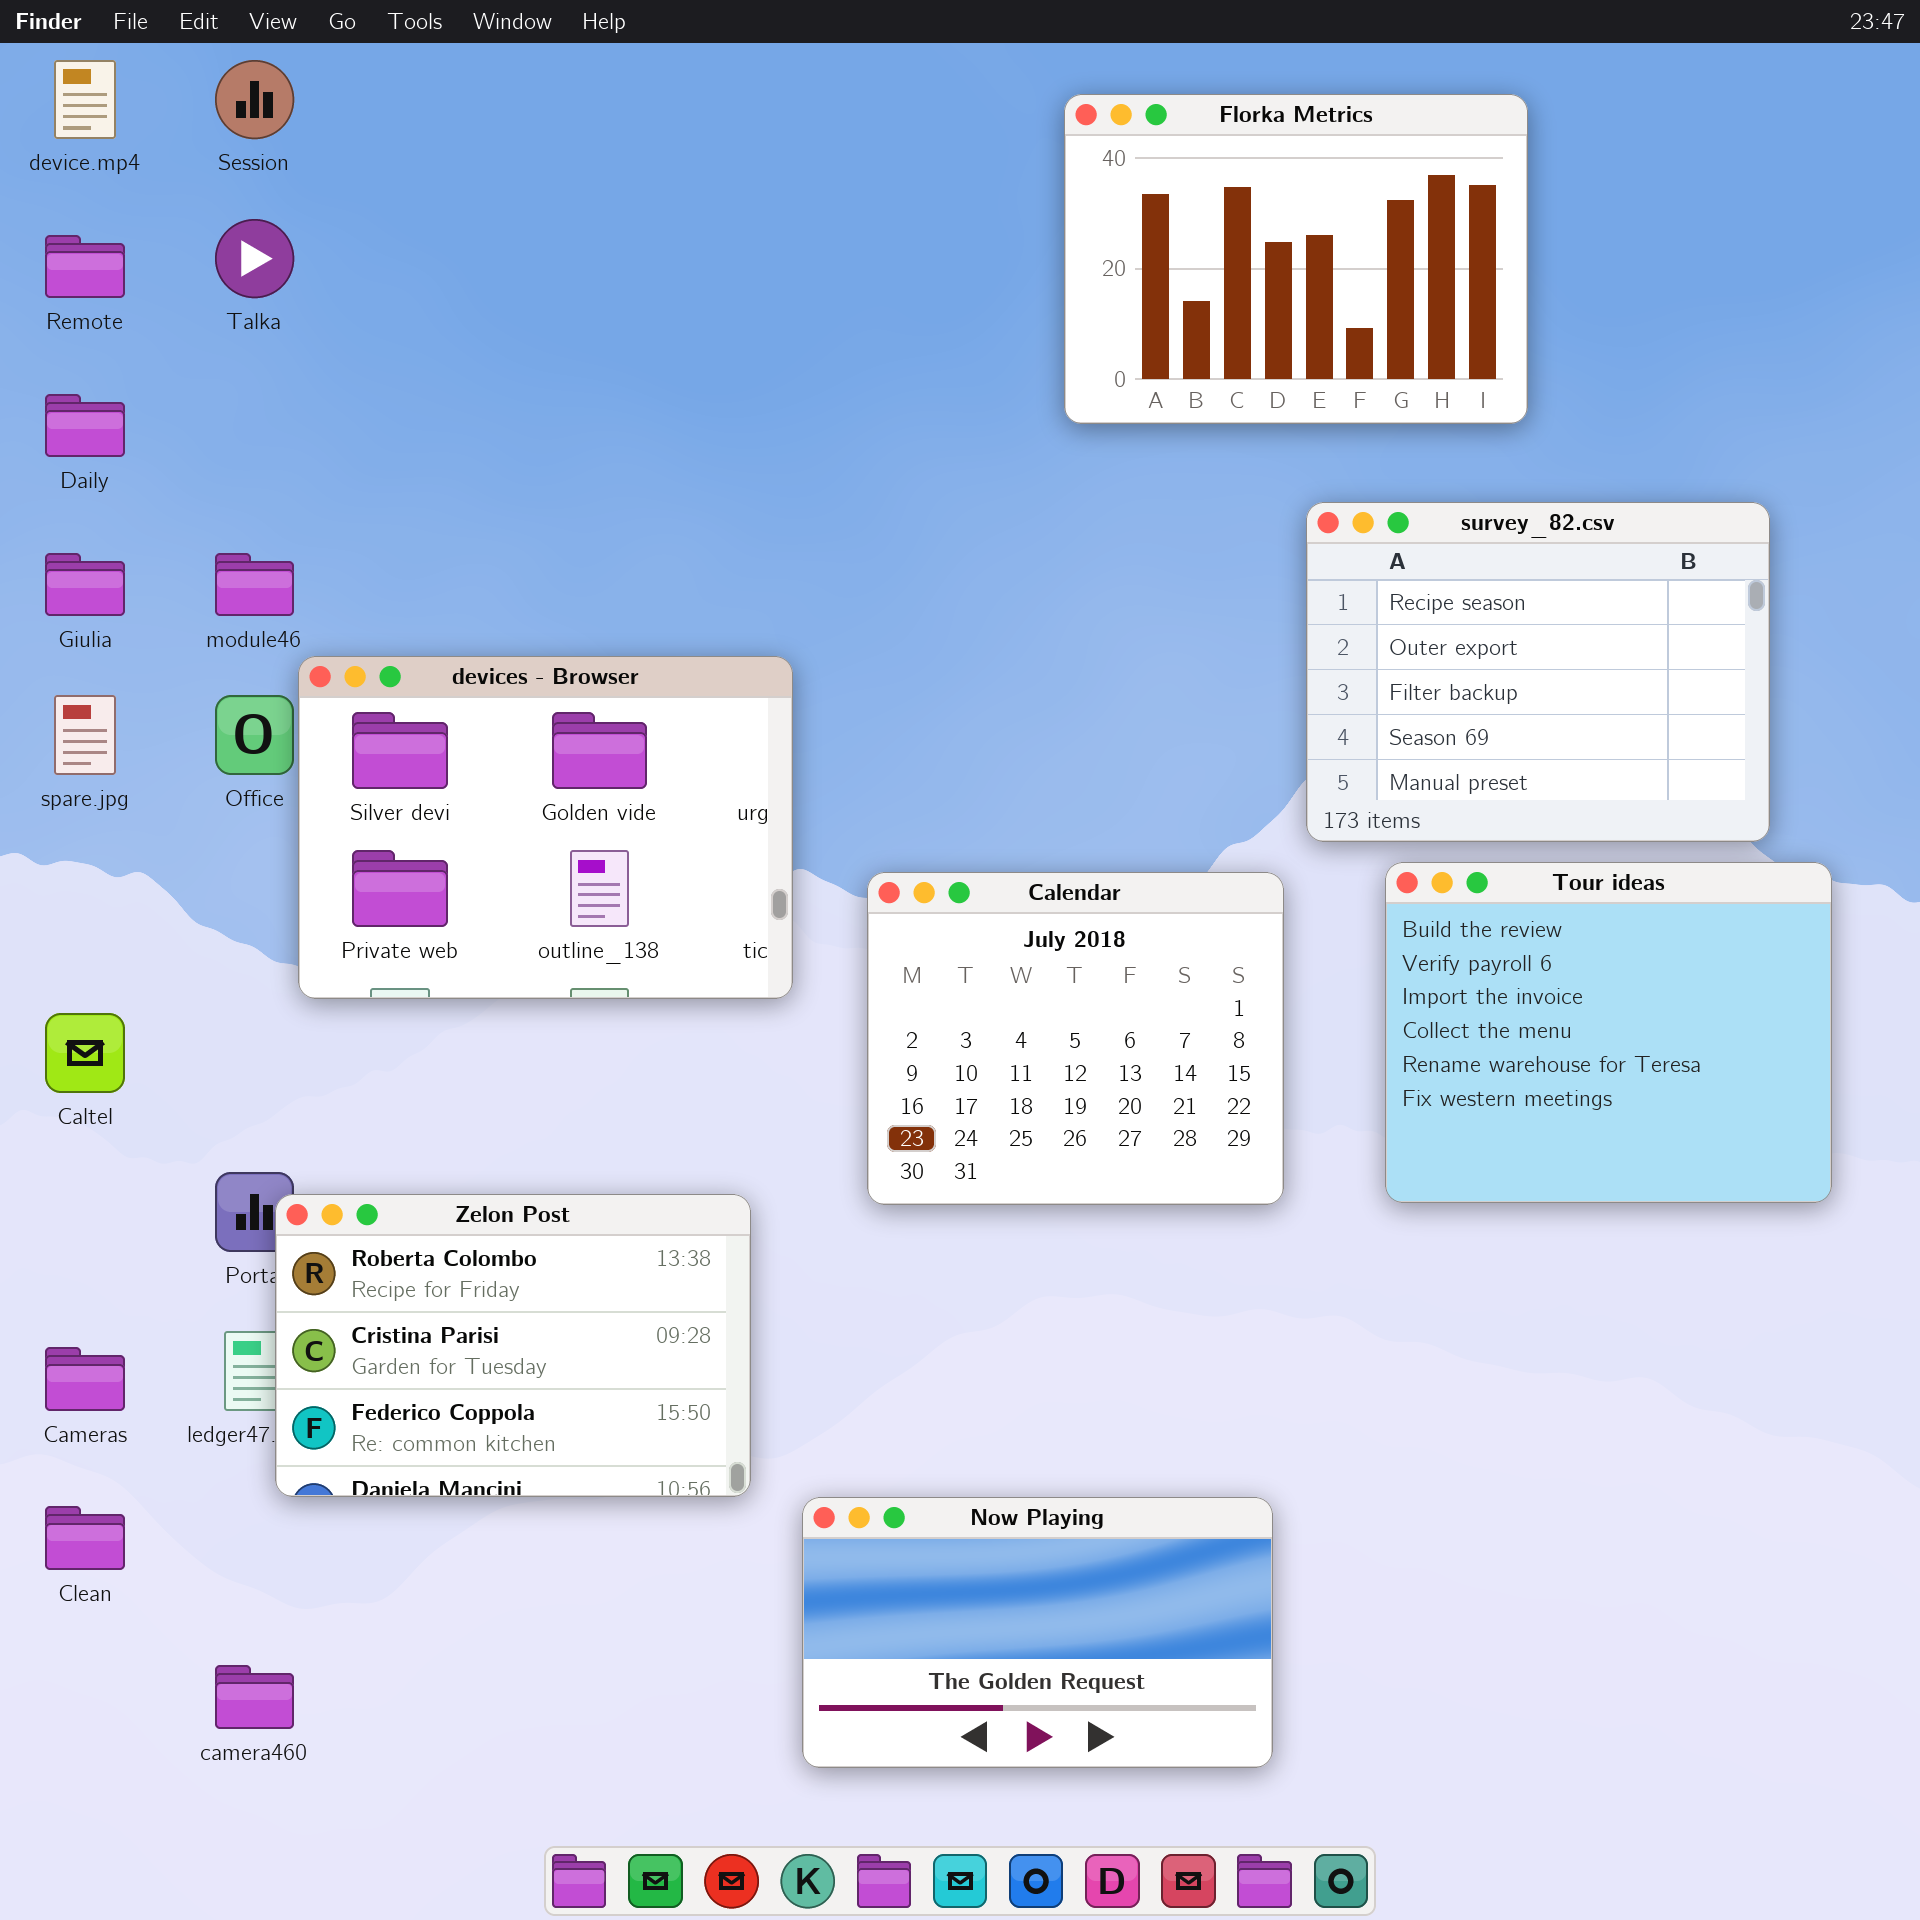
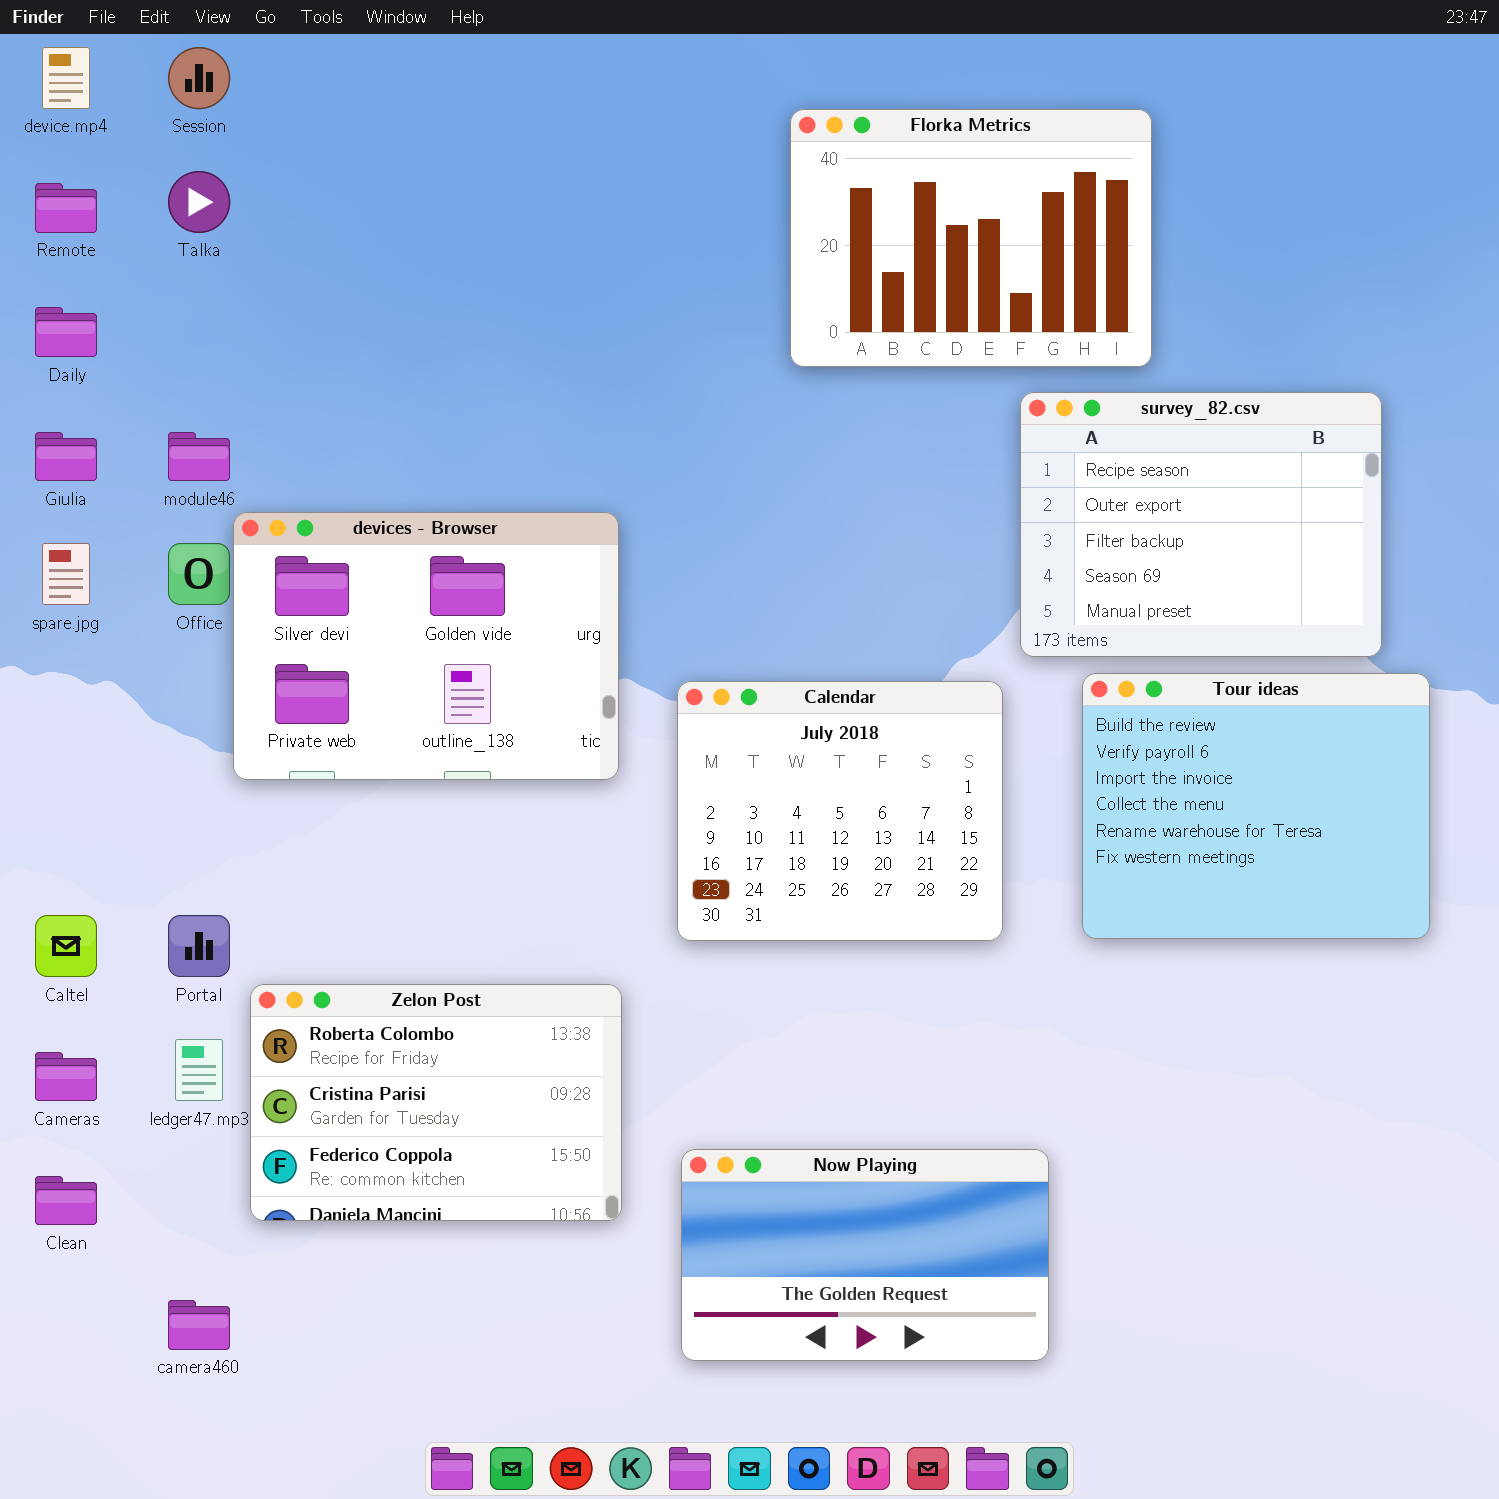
Florka Metrics: [1064,94,1528,424] -> [790,109,1152,367], moved
Caltel: [45,1013,125,1093] -> [35,915,97,977], moved
Zelon Post: [275,1194,751,1497] -> [250,984,622,1221], moved
Now Playing: [802,1497,1273,1768] -> [681,1149,1049,1361], moved

